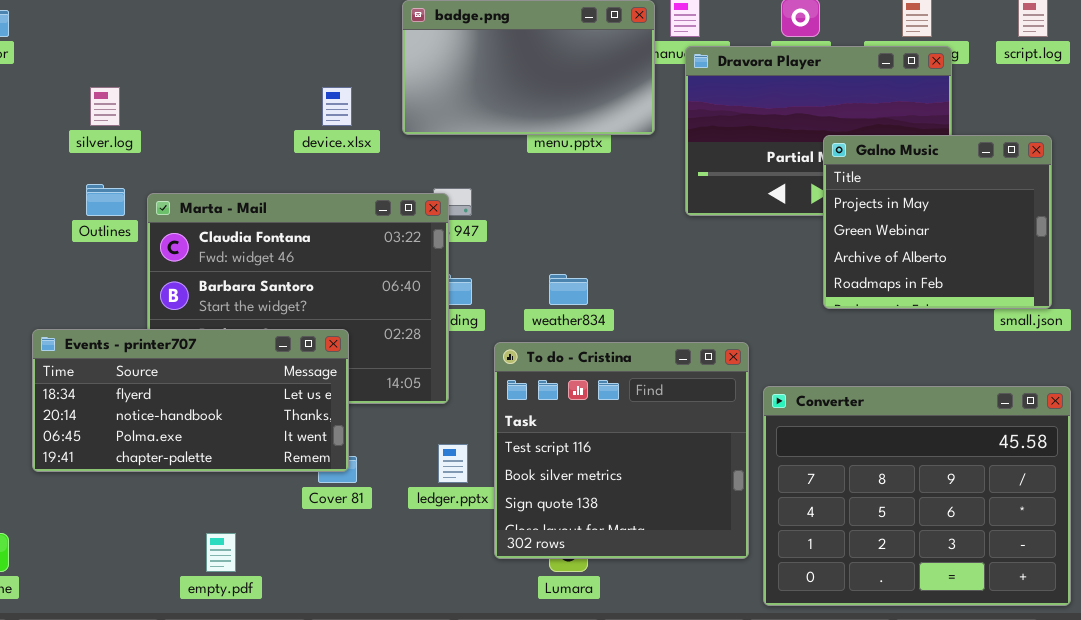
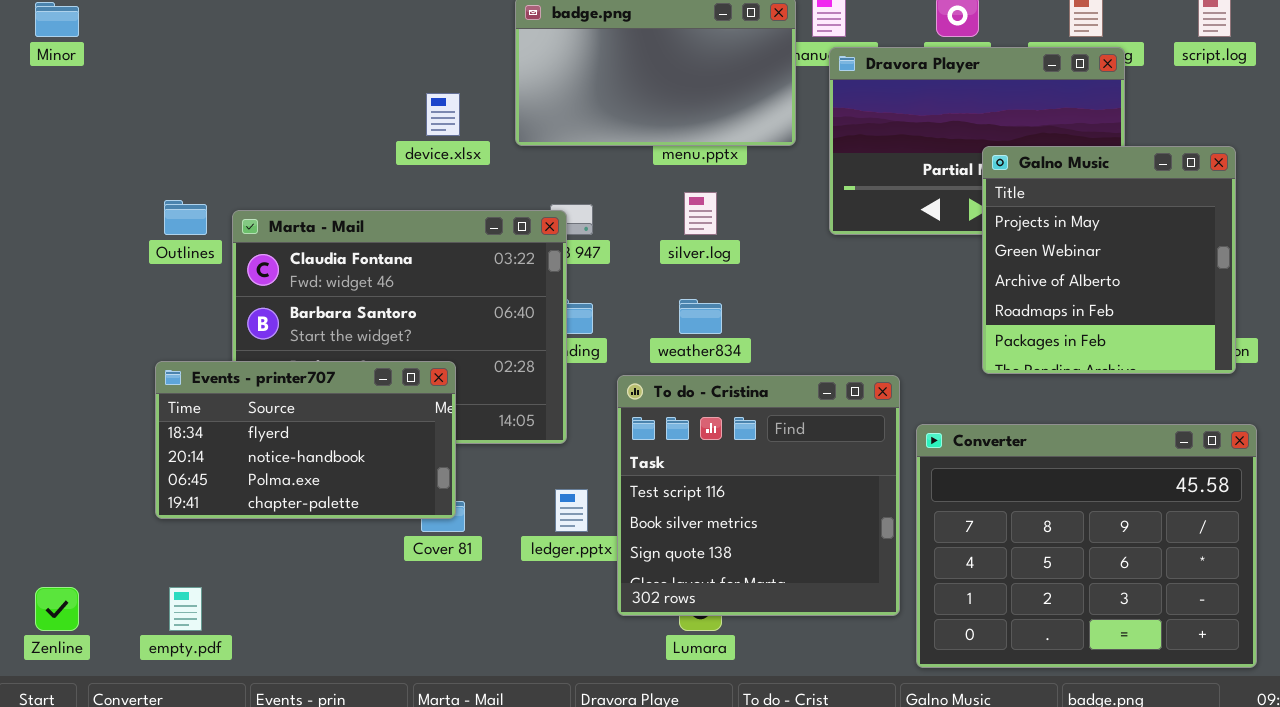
silver.log: [90,87,120,126] -> [684,192,717,235], moved
Galno Music: [823,135,1052,309] -> [982,146,1236,374], resized
Events - printer707: [32,329,349,472] -> [155,361,456,519], resized
empty.pdf: [206,533,236,572] -> [169,587,202,631], moved

